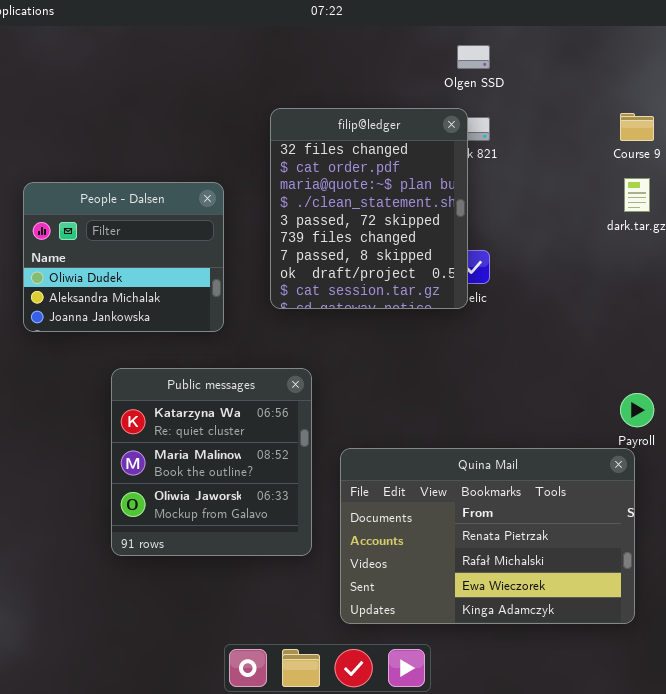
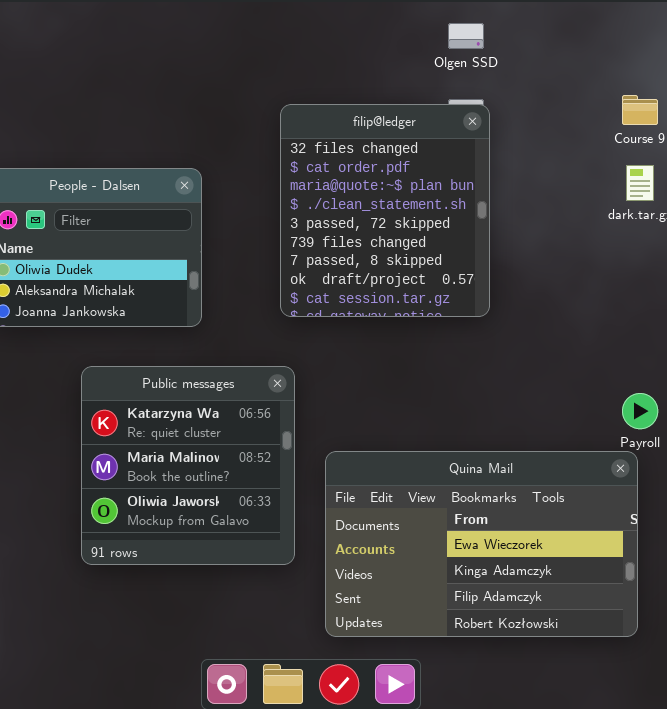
filip@ledger: [270,108,468,309] -> [280,104,490,317], moved
Quina Mail: [340,448,635,624] -> [325,451,638,637], scrolled down 2 rows

